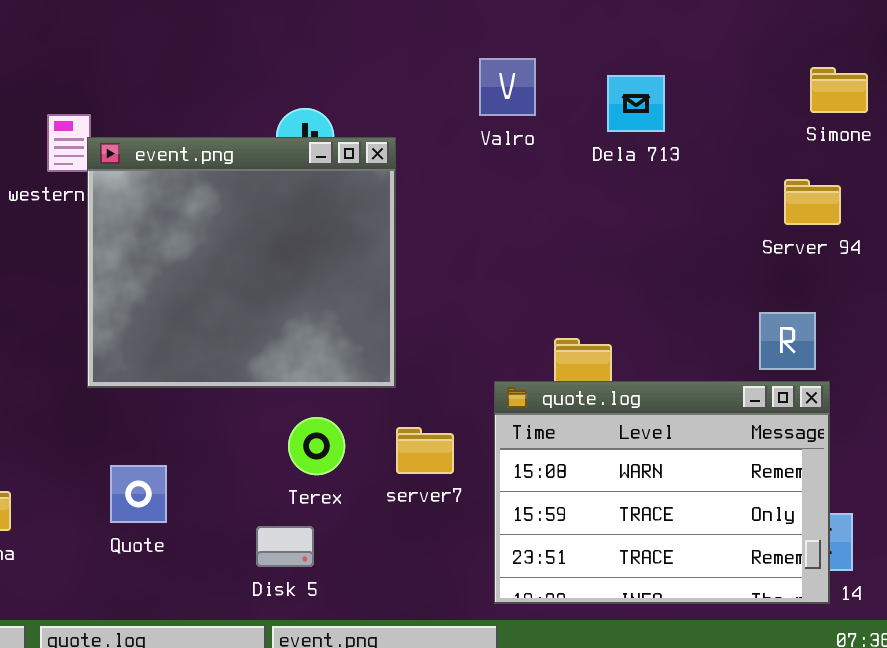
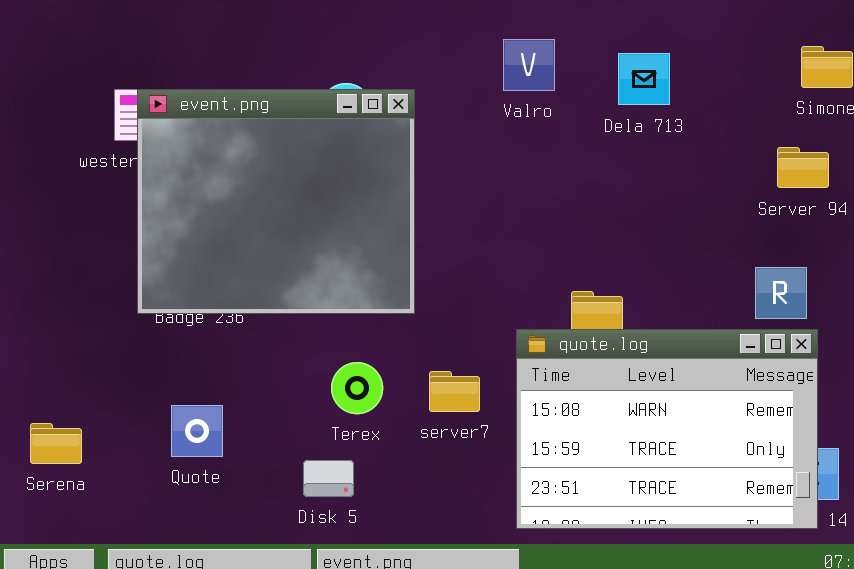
event.png: [87,137,396,388] -> [137,89,415,314], moved

